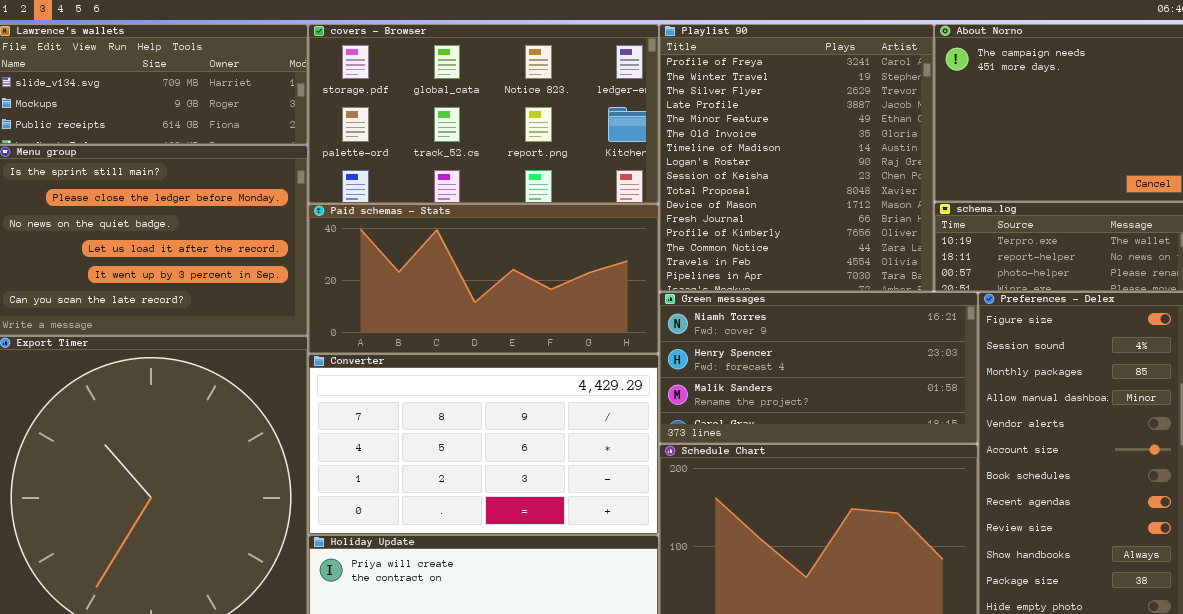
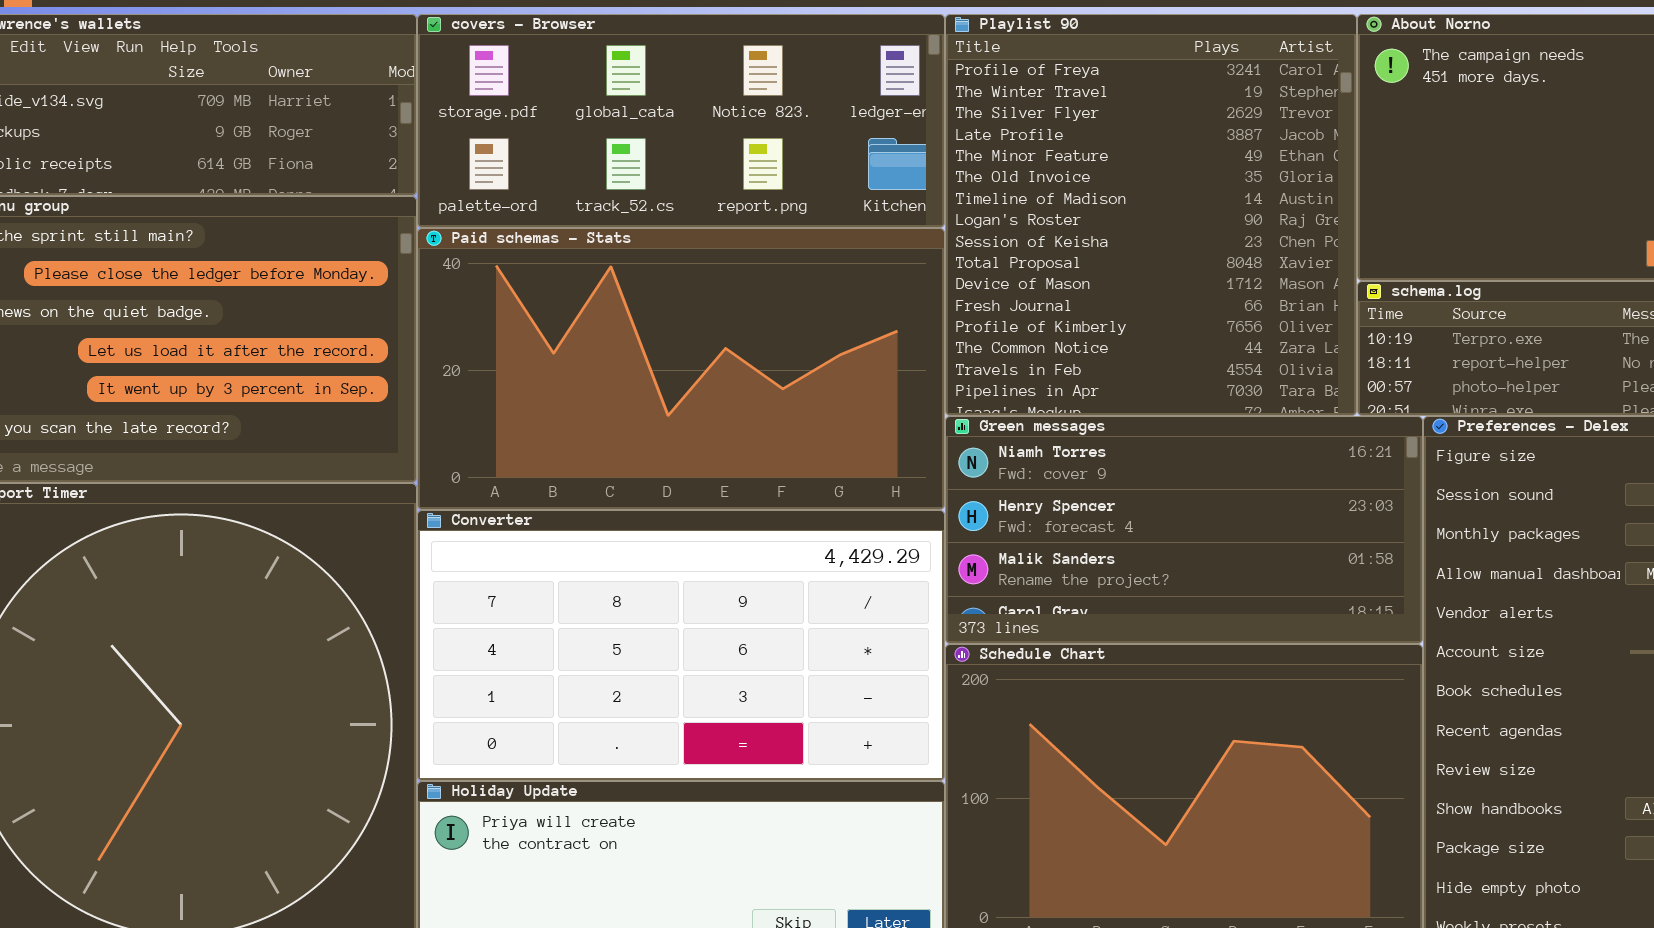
covers - Browser: [308,24,659,204] -> [417,14,945,228], resized
Paid schemas - Stats: [308,204,659,354] -> [417,228,945,510], resized

